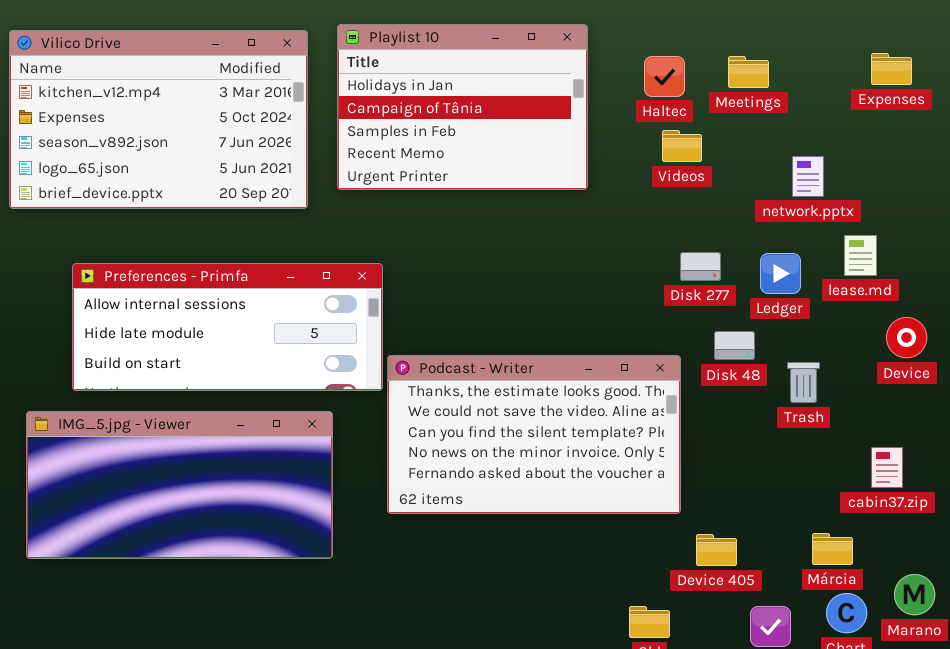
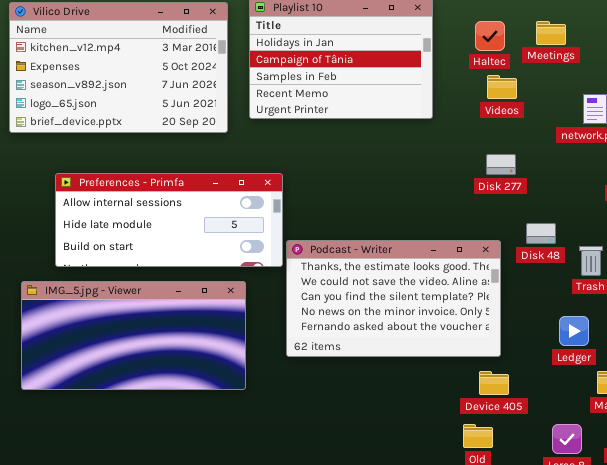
Disk 277: [680,252,721,281] -> [486,154,516,175], moved
Ledger: [760,253,801,294] -> [559,316,589,346], moved
Device 405: [696,534,737,566] -> [479,371,509,395], moved

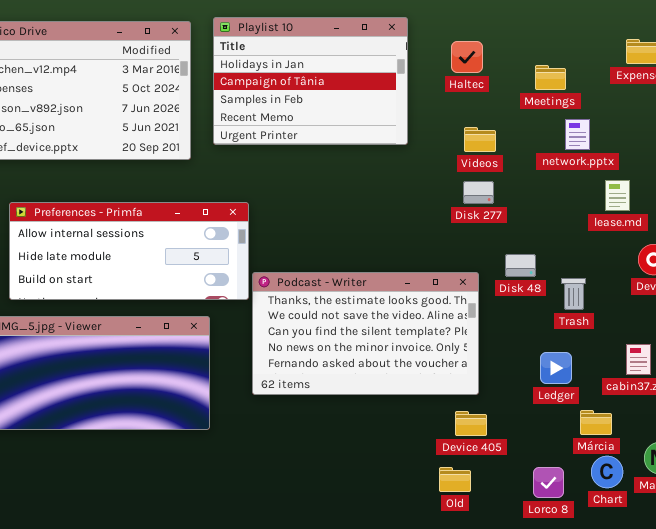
Meetings: [536,21,566,45] -> [535,65,566,90], moved
Videos: [487,75,517,99] -> [464,127,496,152], moved

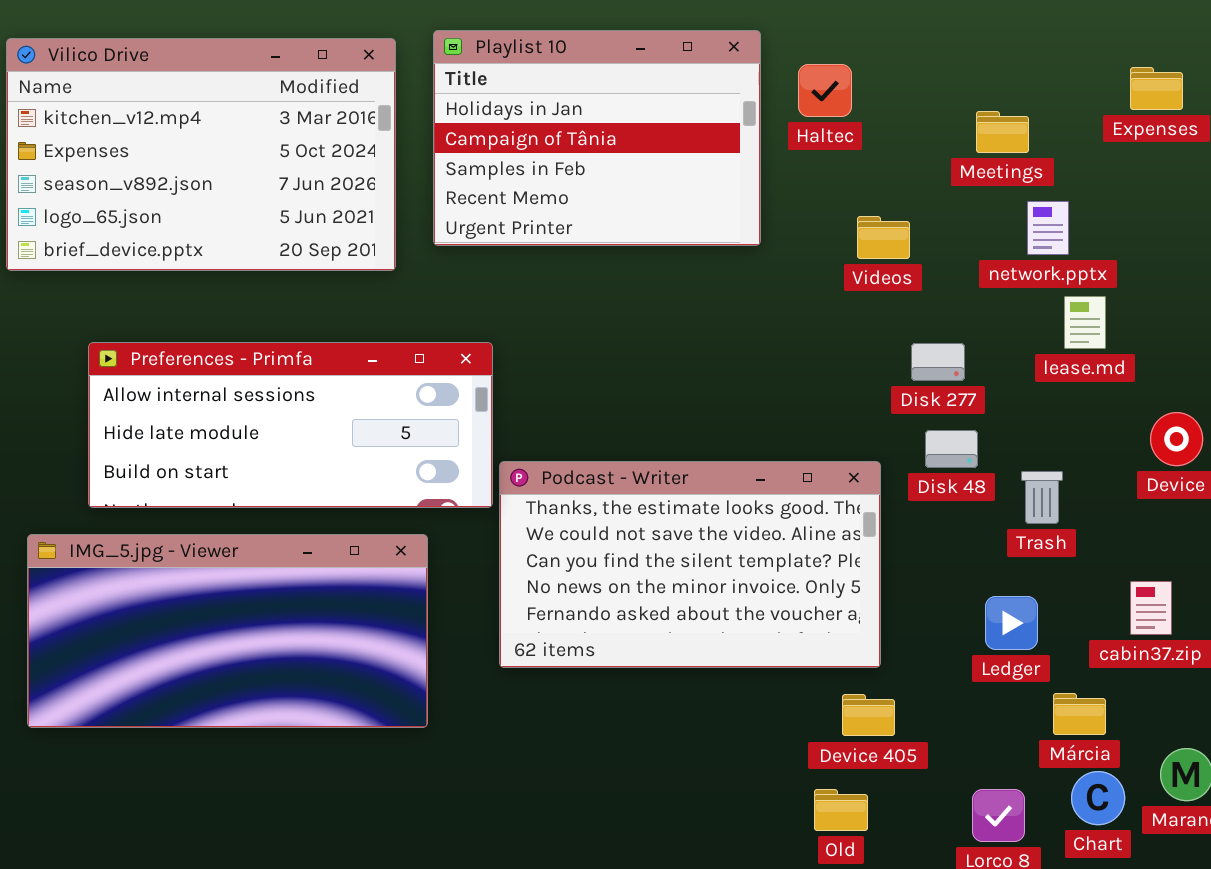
Haltec: [451,41,483,73] -> [798,64,852,117], moved
lease.md: [605,180,630,211] -> [1064,296,1106,349], moved
Disk 277: [463,181,494,204] -> [911,343,965,381], moved

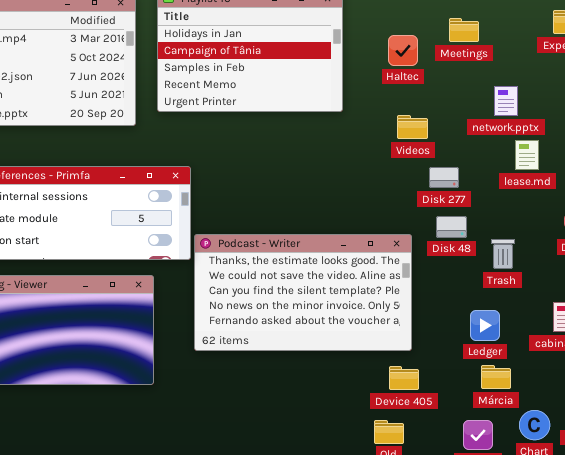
Haltec: [798,64,852,117] -> [388,35,418,66], moved
Meetings: [976,111,1029,153] -> [449,18,479,42], moved
Videos: [857,216,910,259] -> [397,115,428,139], moved
Márcia: [1053,693,1106,735] -> [481,365,511,389], moved

